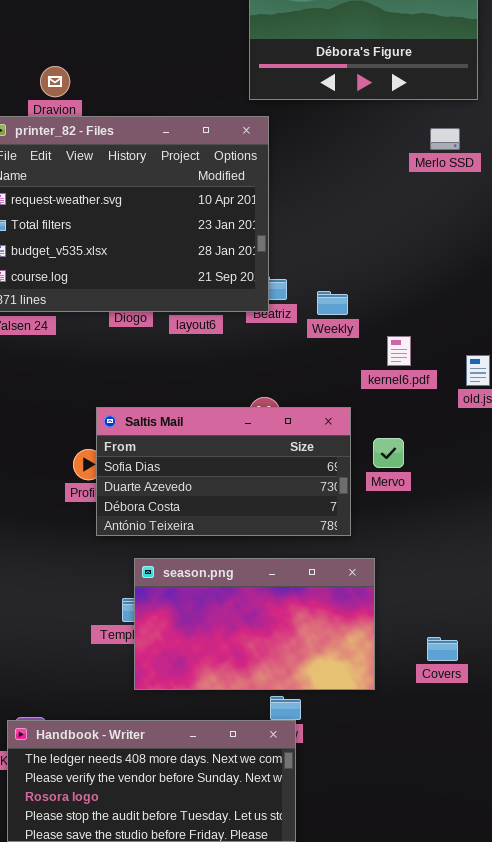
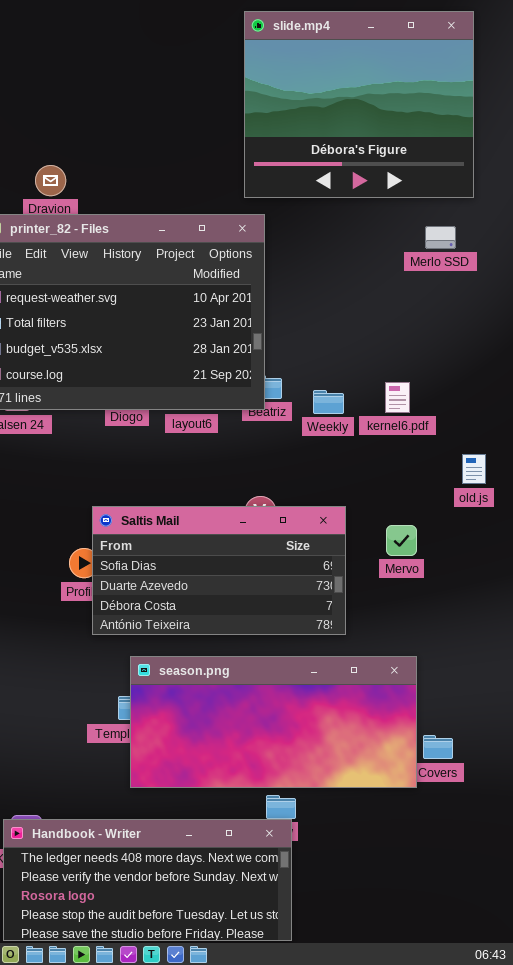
kernel6.pdf: [387,336,411,366] -> [385,382,410,413], moved
Mervo: [373,438,404,468] -> [386,525,417,556], moved
season.png: [134,558,375,690] -> [130,656,417,788], resized

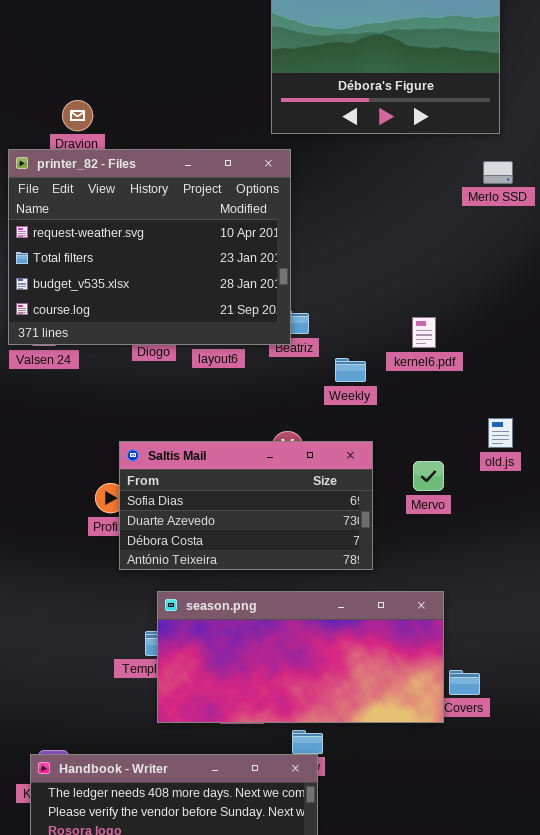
Merlo SSD: [425,226,456,249] -> [483,161,513,184], moved
Weekly: [313,390,344,414] -> [335,358,366,382], moved
old.js: [462,454,486,484] -> [488,418,513,448], moved

